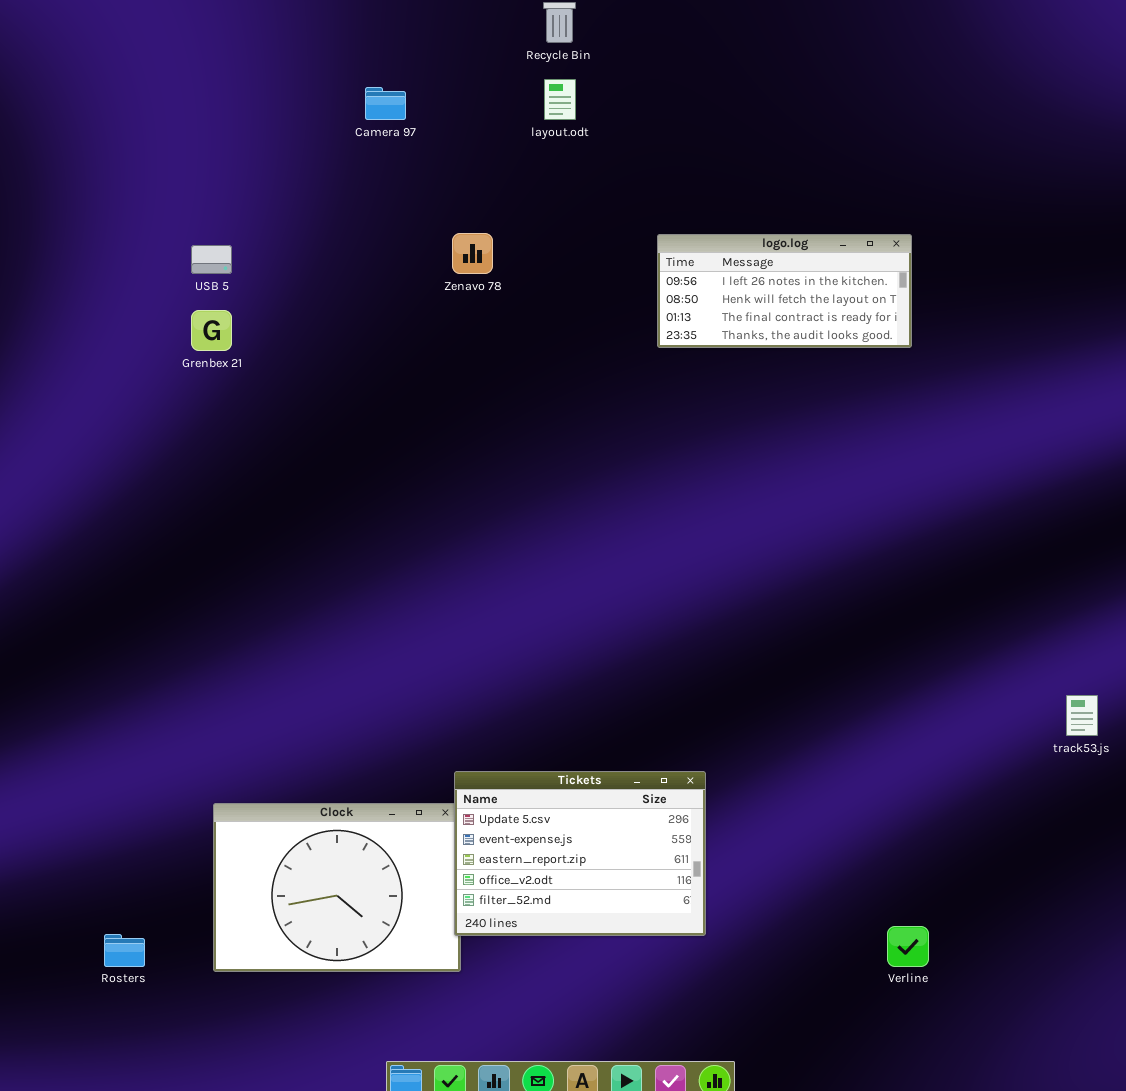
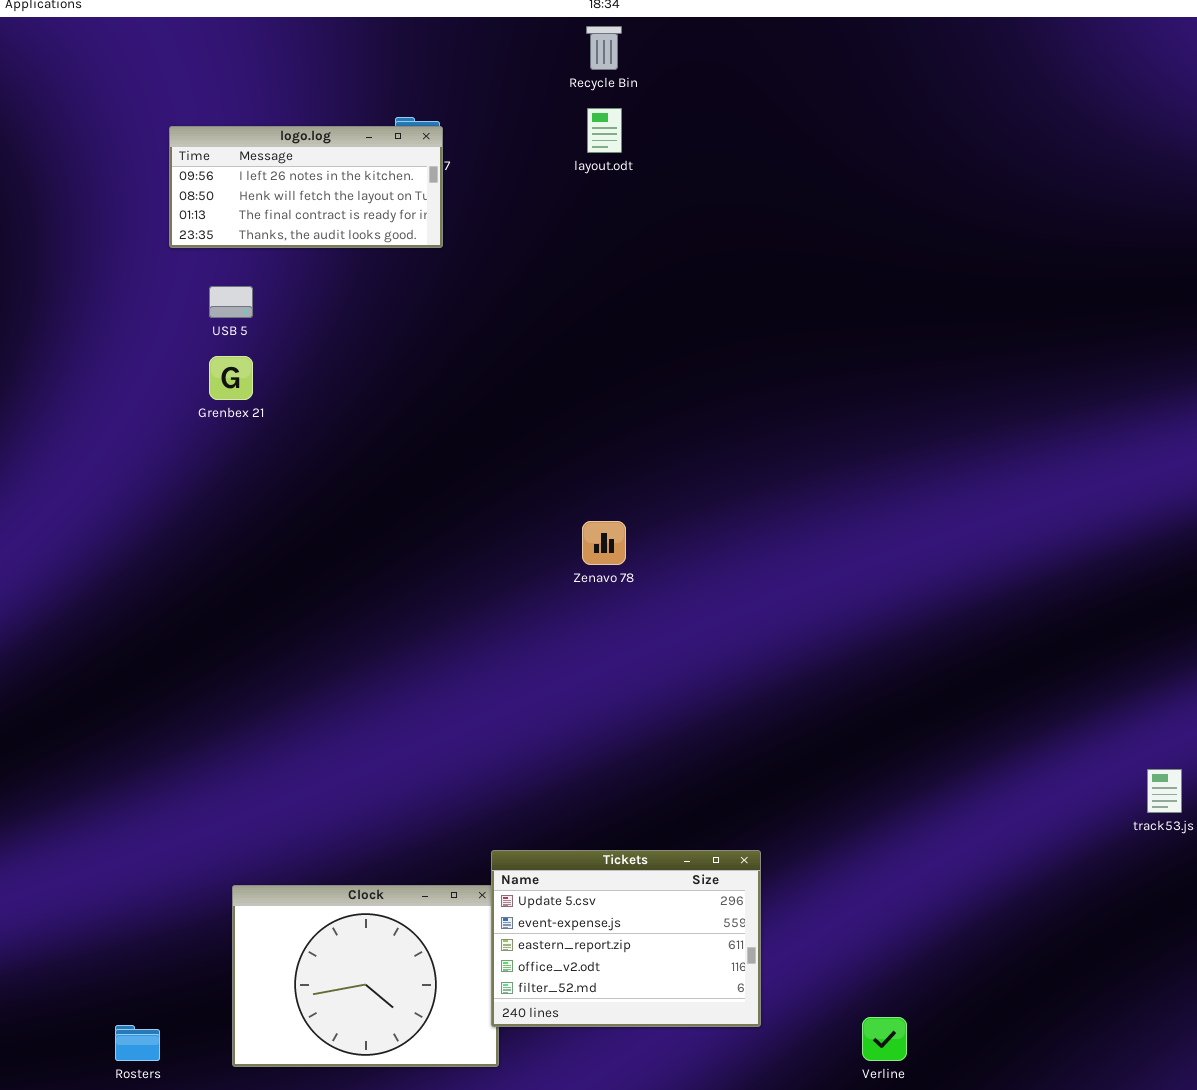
Zenavo 78: [452,233,493,274] -> [582,521,626,565], moved
logo.log: [657,234,912,348] -> [169,126,443,248], moved
Verline: [887,926,929,967] -> [862,1017,907,1061], moved

